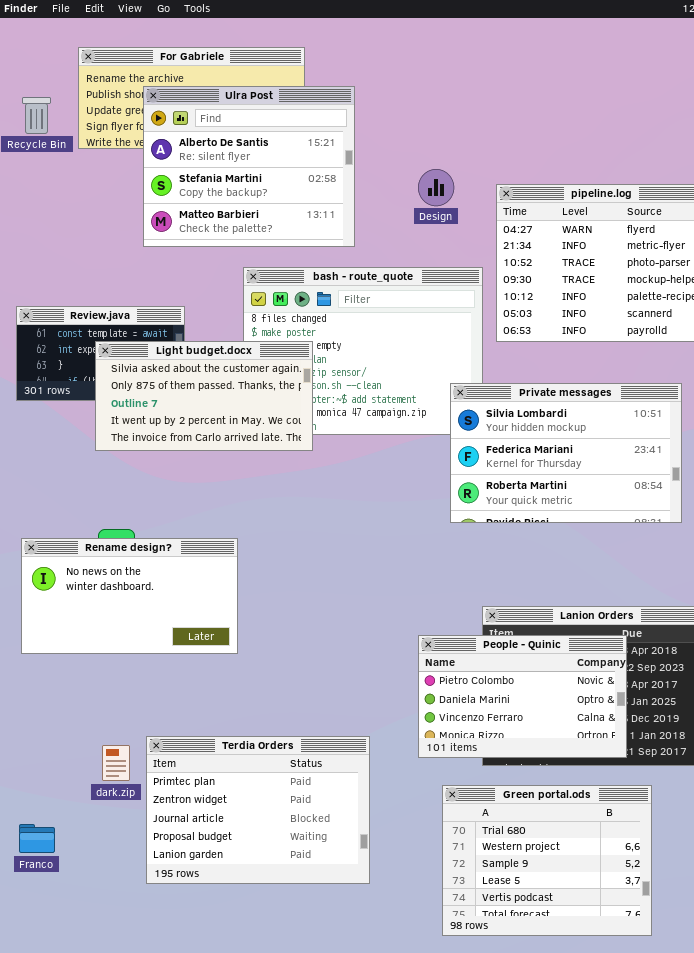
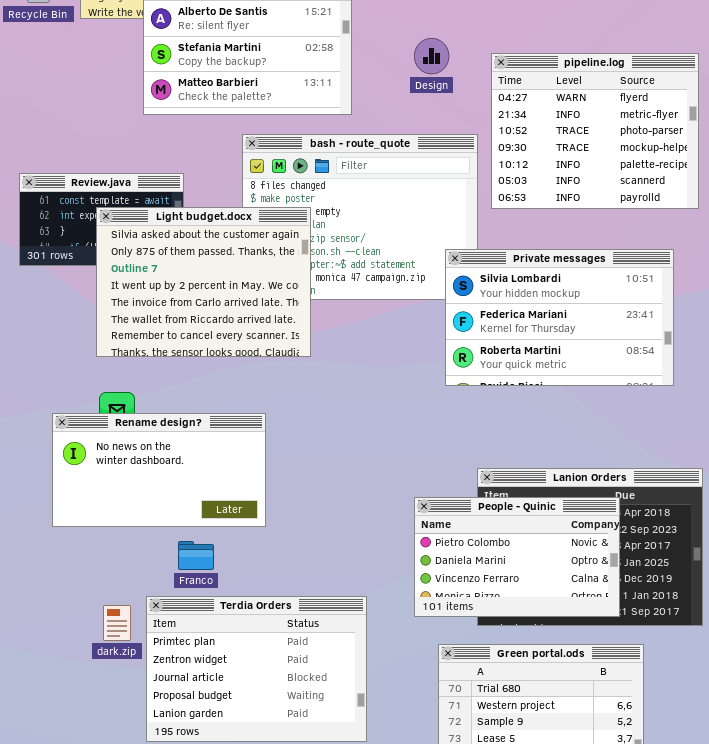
Light budget.docx: [95,341,313,451] -> [96,207,311,357], resized
Rename design?: [21,538,238,654] -> [52,413,266,527], moved
Franco: [19,824,55,853] -> [178,541,214,570], moved

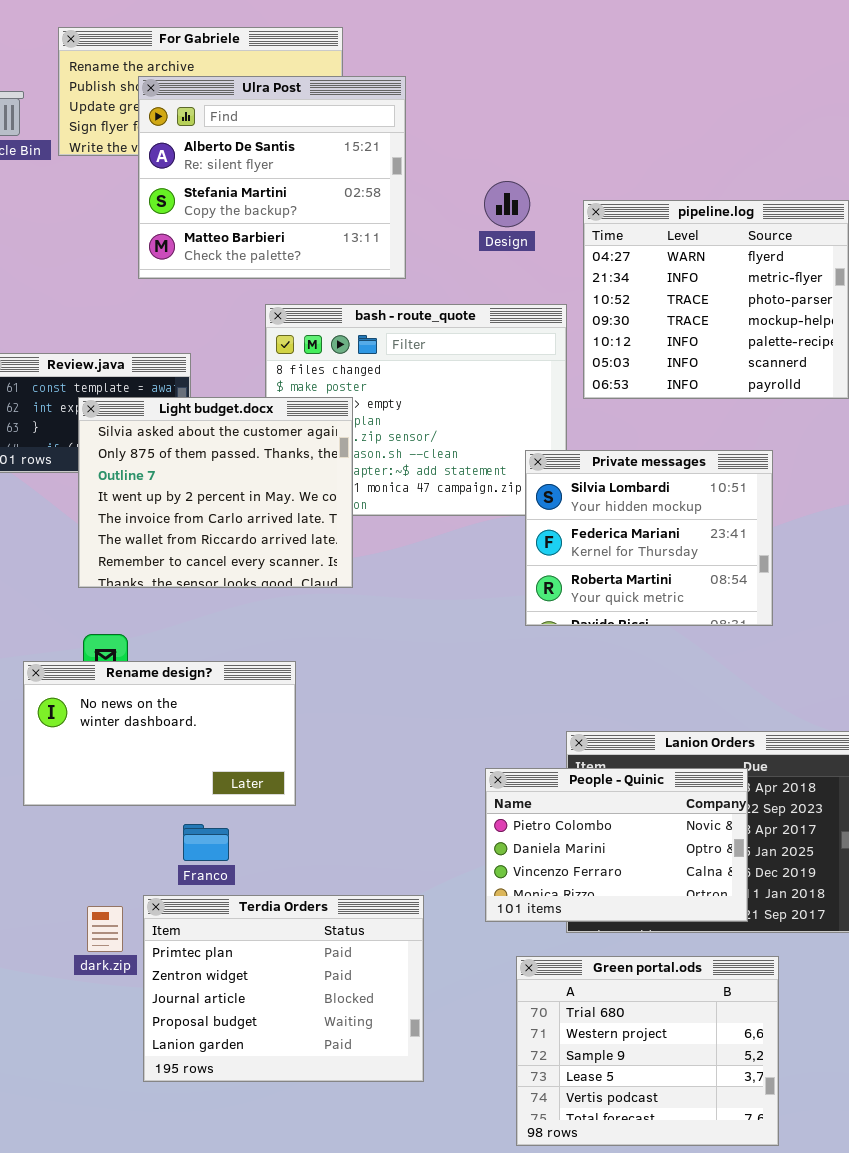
Private messages: [445,249,674,386] -> [525,450,773,626], resized

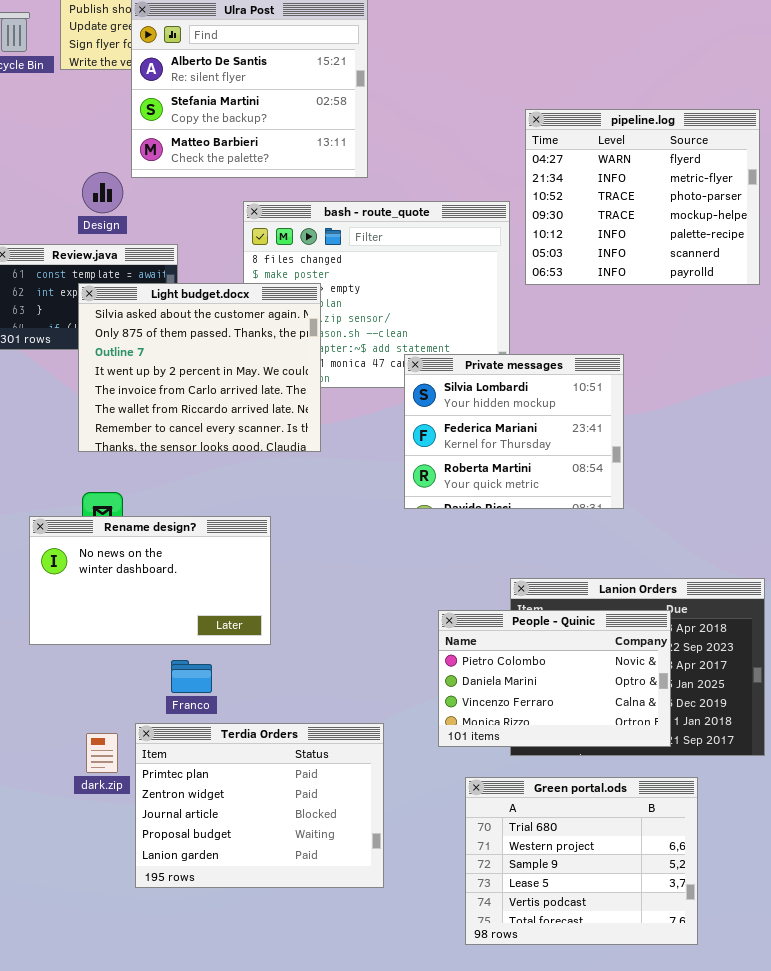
Design: [484,181,530,227] -> [82,172,123,213], moved
Private messages: [525,450,773,626] -> [404,354,624,509], moved

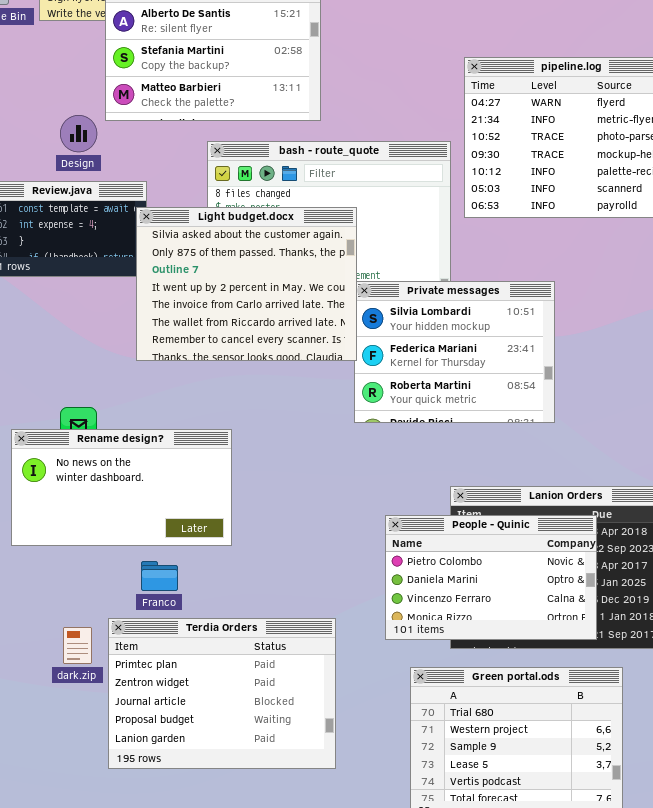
Light budget.docx: [78,283,321,452] -> [136,207,357,361], moved

